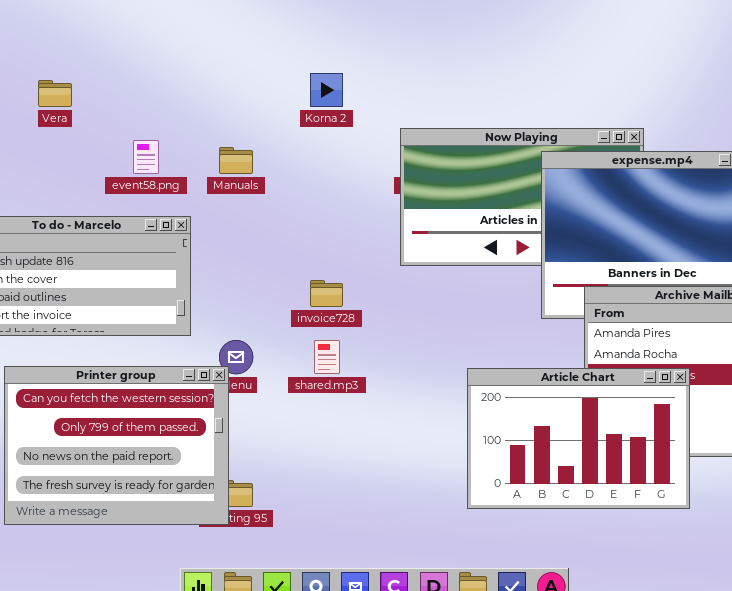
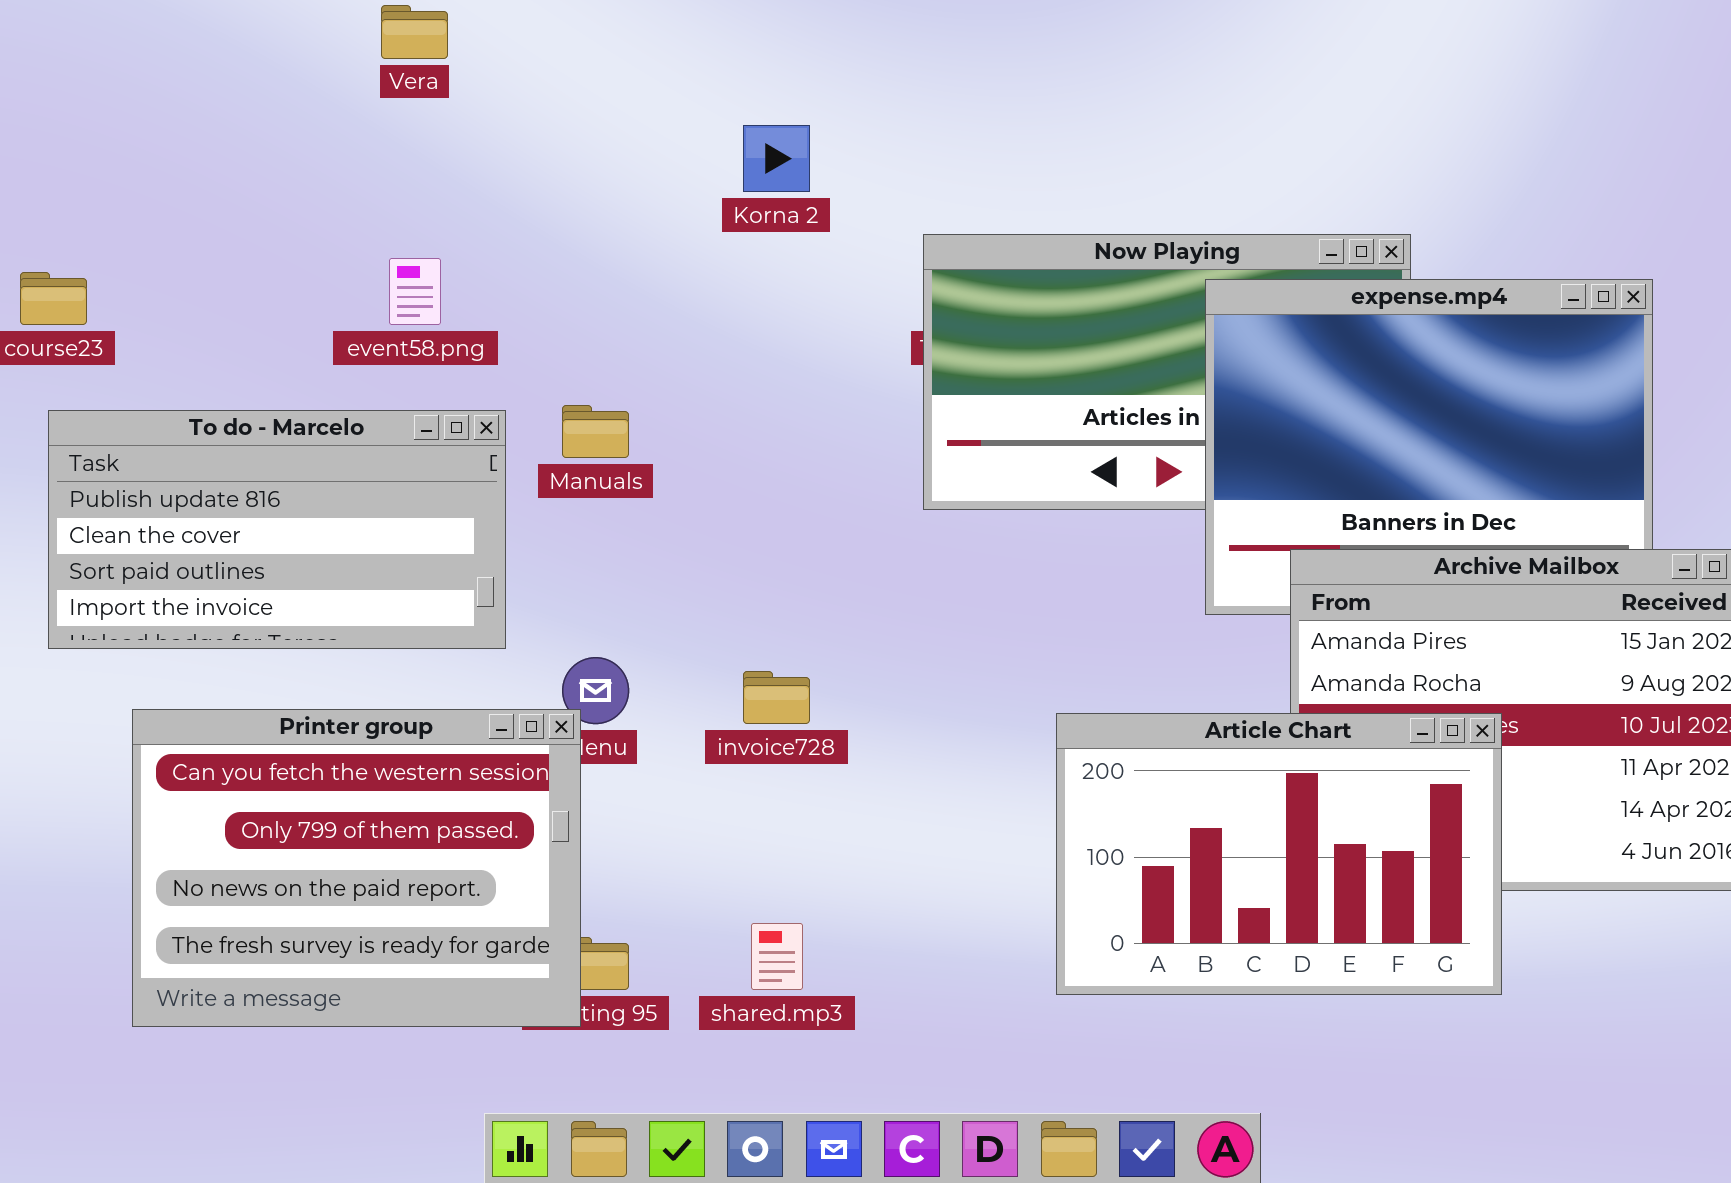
Vera: [38,80,72,107] -> [381,5,448,59], moved
Manuals: [219,147,253,174] -> [562,405,629,458], moved
invoice728: [310,280,343,307] -> [743,671,810,724], moved
shared.mp3: [314,340,340,374] -> [751,923,803,990], moved

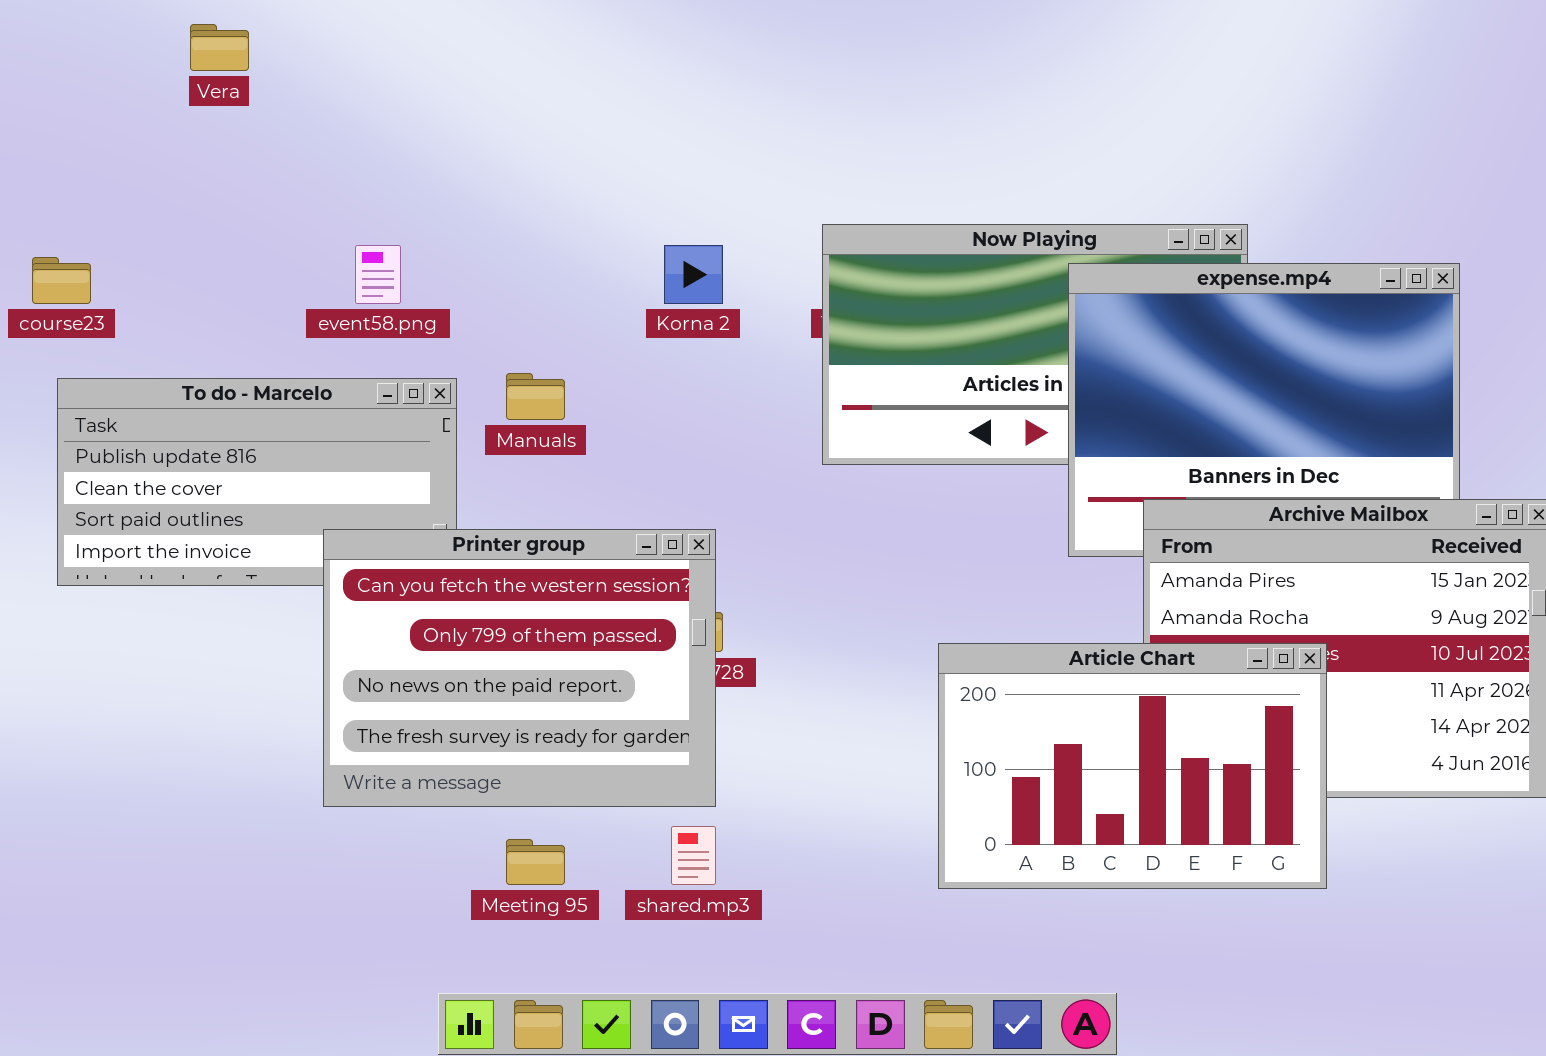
Vera: [381,5,448,59] -> [190,24,249,71], moved
Korna 2: [743,125,810,192] -> [664,245,723,304], moved
Printer group: [132,709,581,1027] -> [323,529,716,807], moved

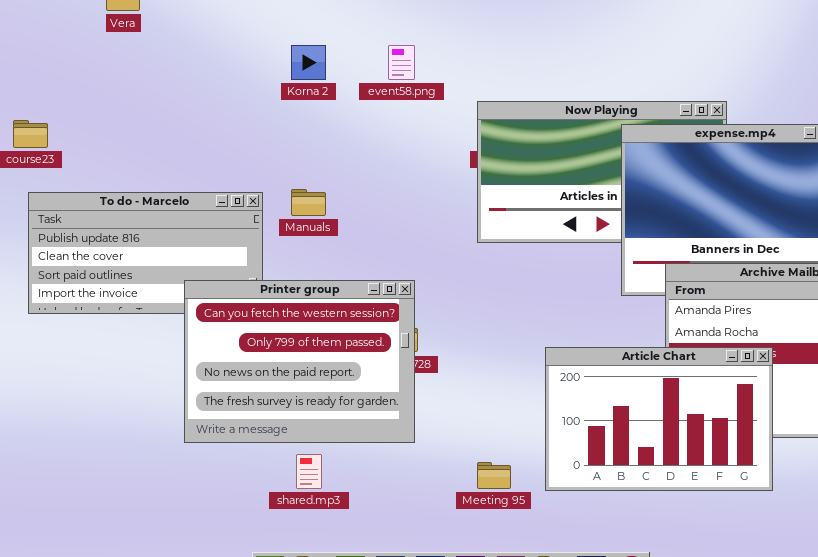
event58.png: [355,245,401,304] -> [388,45,415,80], moved
Korna 2: [664,245,723,304] -> [291,45,326,80], moved
shared.mp3: [671,826,716,885] -> [296,454,322,489], moved
Meeting 95: [506,839,565,885] -> [477,462,511,489], moved

